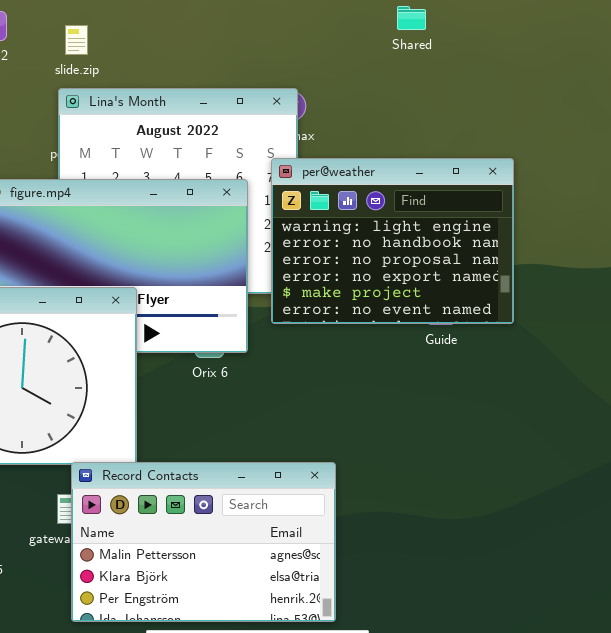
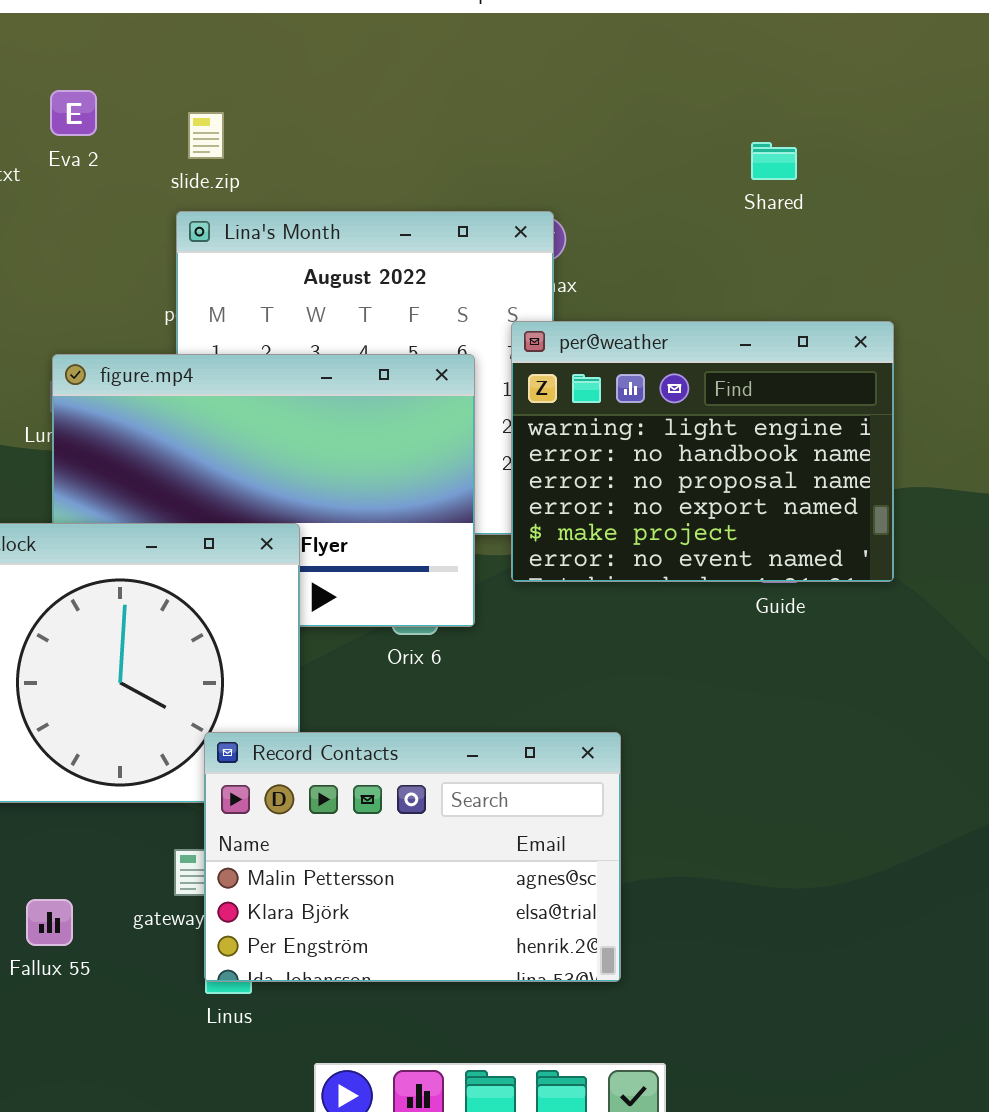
Shared: [397,6,426,30] -> [751,142,797,180], moved
Record Contacts: [71,462,336,622] -> [204,732,621,982], moved

